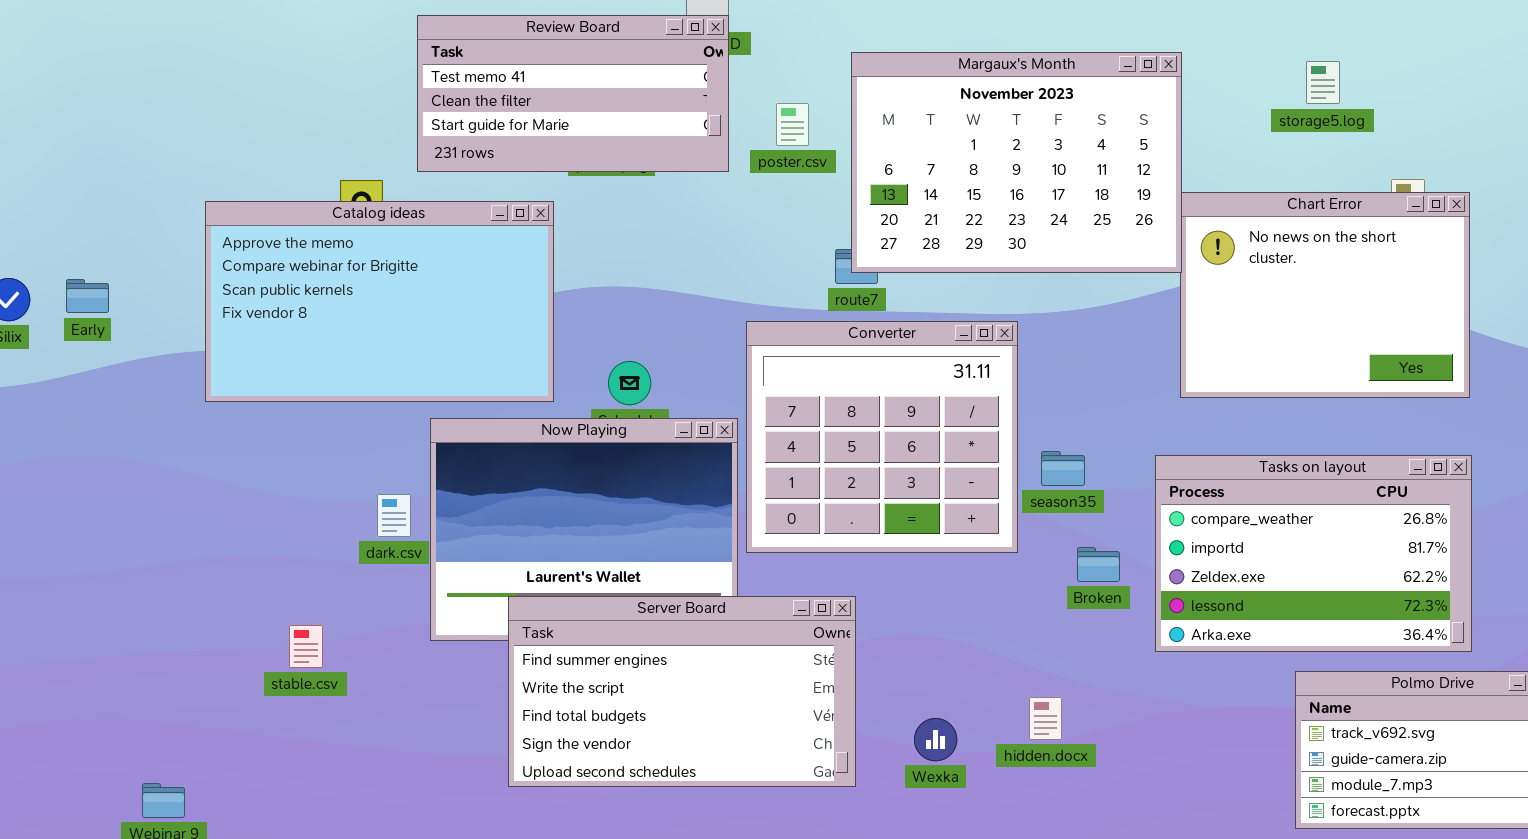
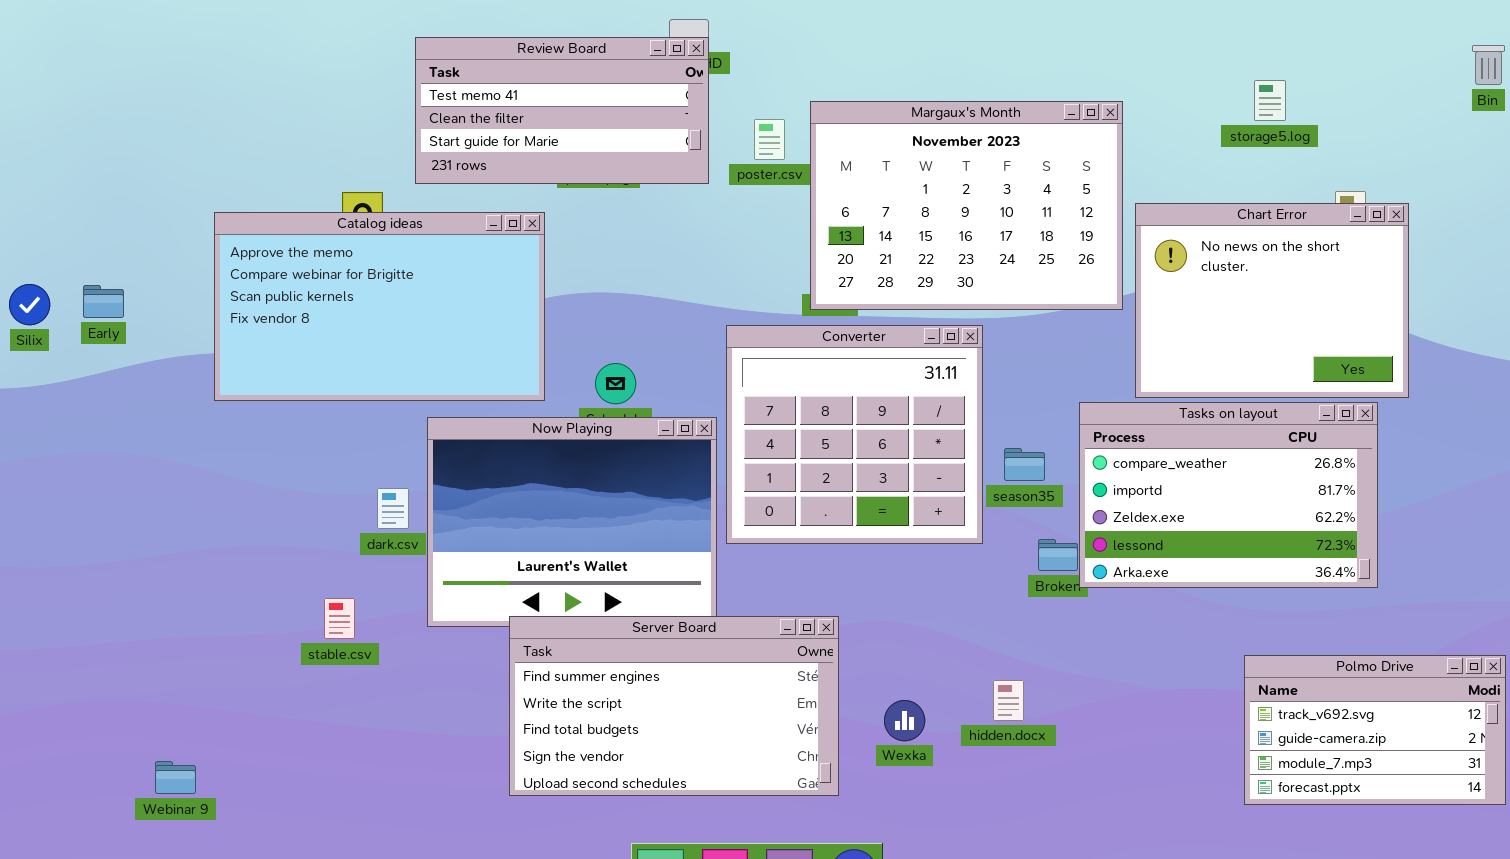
Margaux's Month: [851,52,1182,273] -> [810,101,1123,310], moved
Tasks on layout: [1155,455,1472,652] -> [1079,402,1378,588], moved
Server Board: [508,596,856,787] -> [509,616,839,796], moved
stable.csv: [289,625,323,668] -> [324,598,355,639], moved

